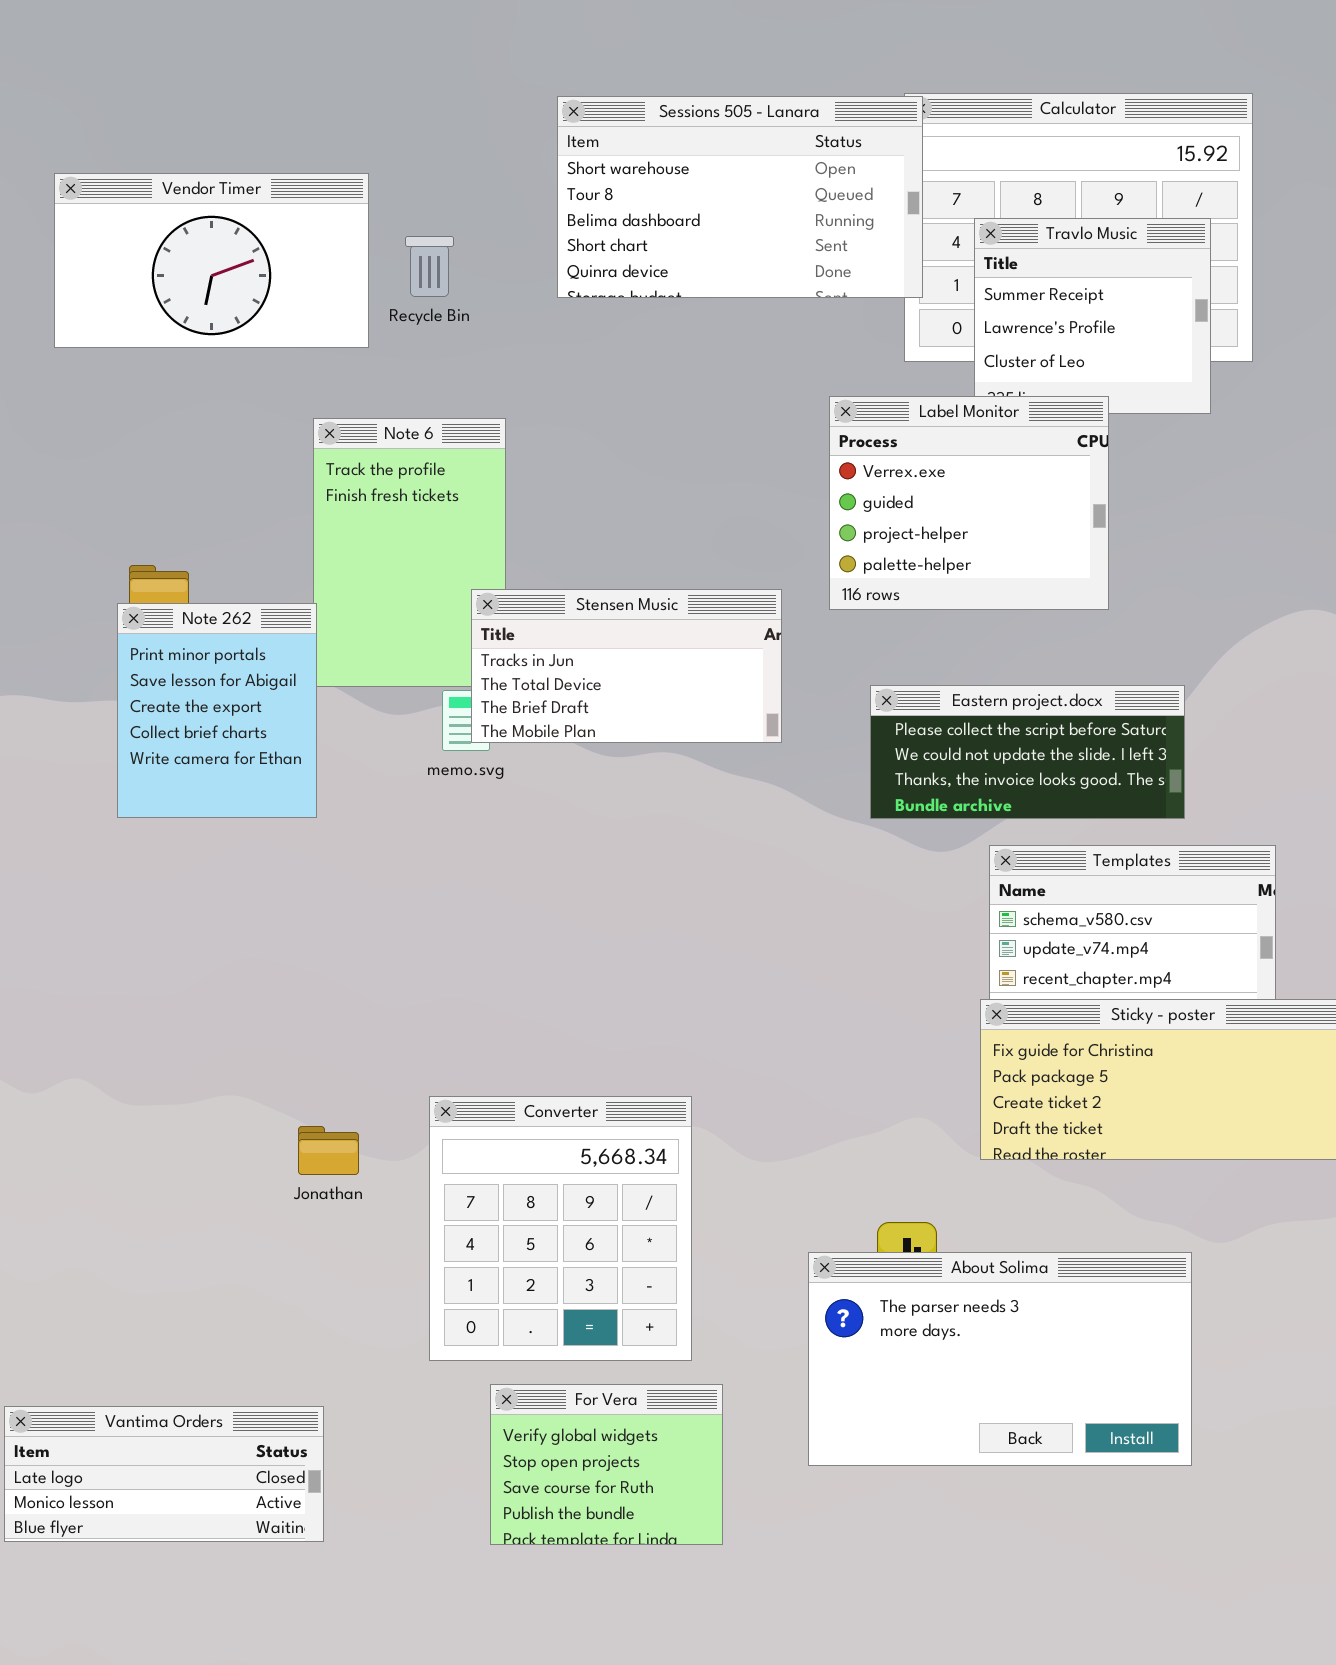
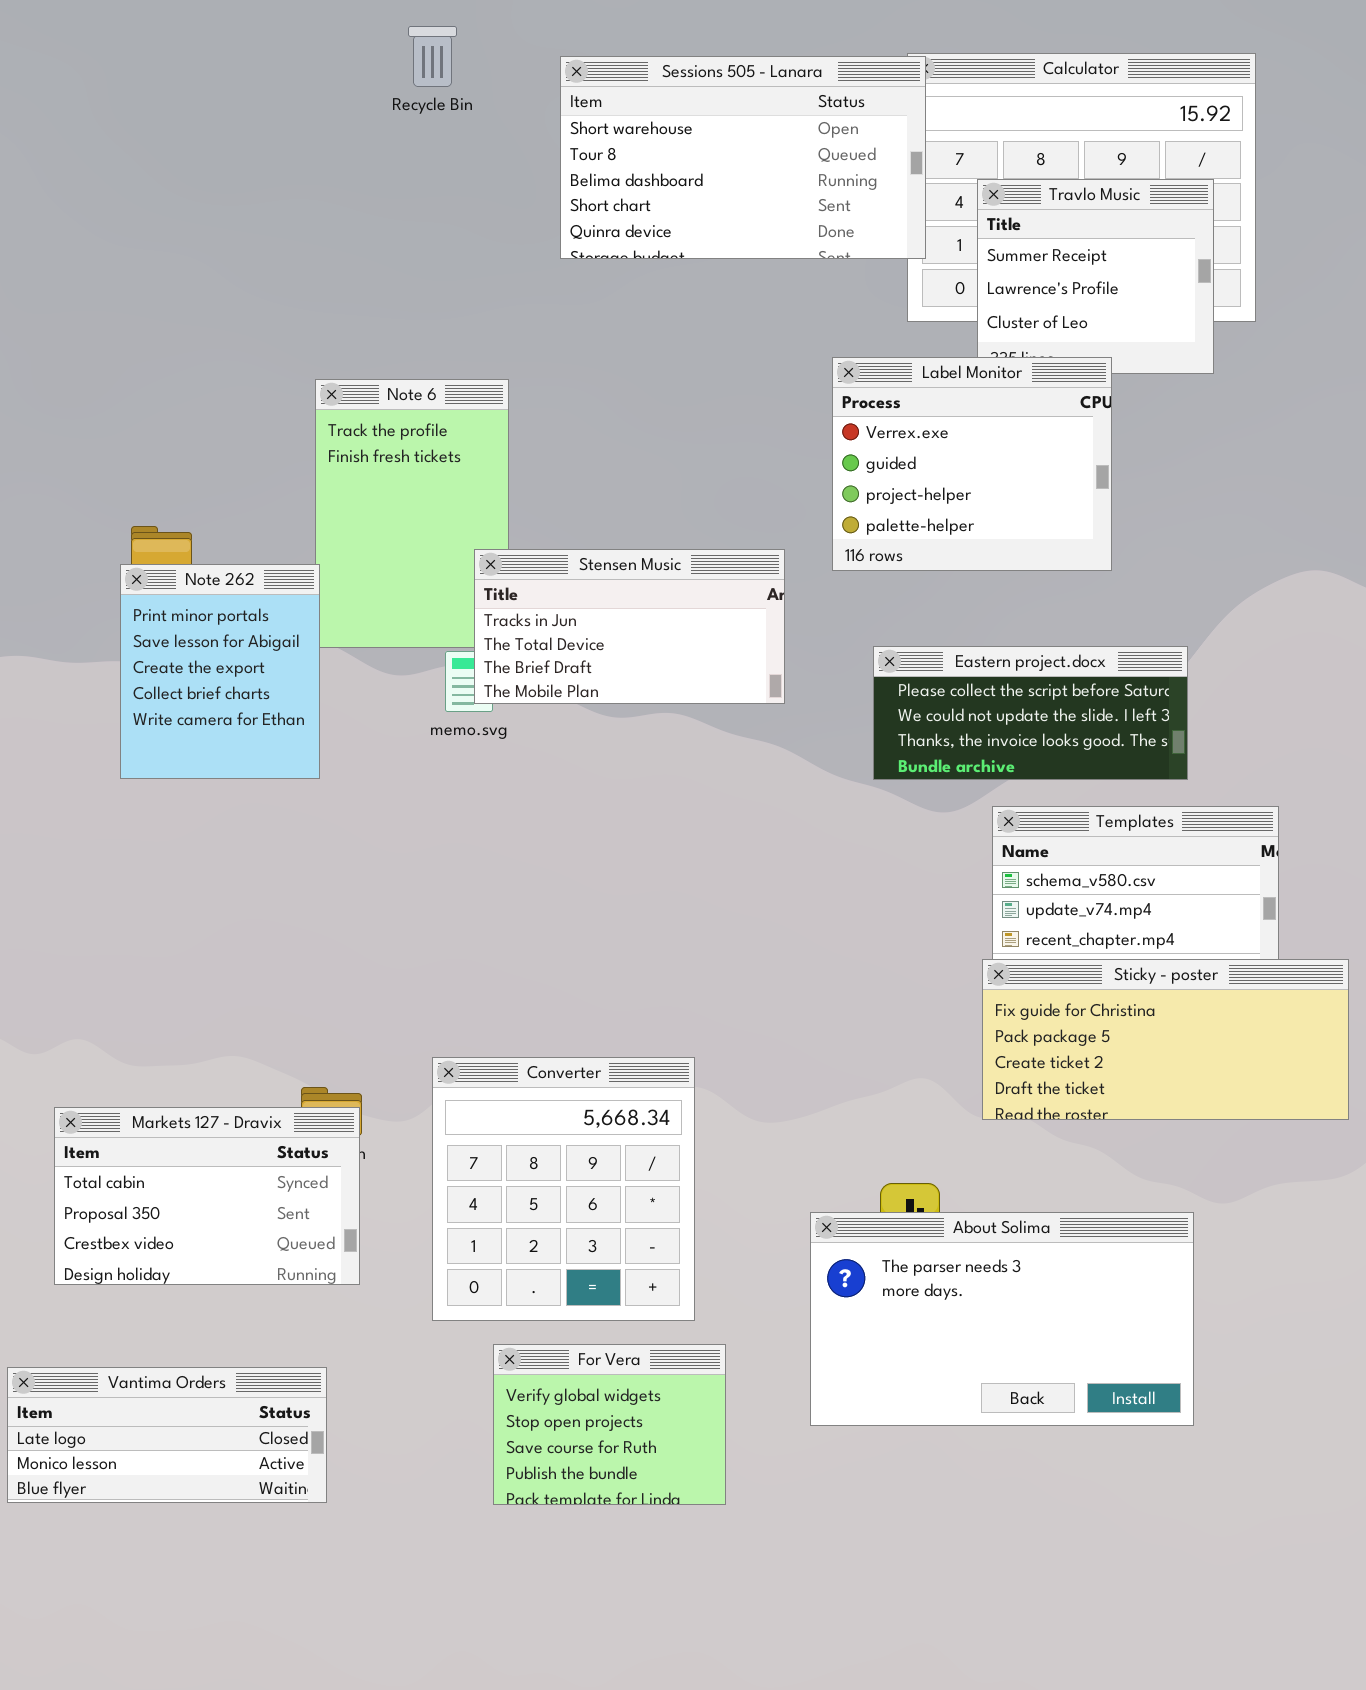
Vendor Timer: [54,173,369,348] -> none, closed
Recycle Bin: [405,236,454,297] -> [408,26,457,87], moved
Markets 127 - Dravix: none -> [54,1107,360,1285], opened

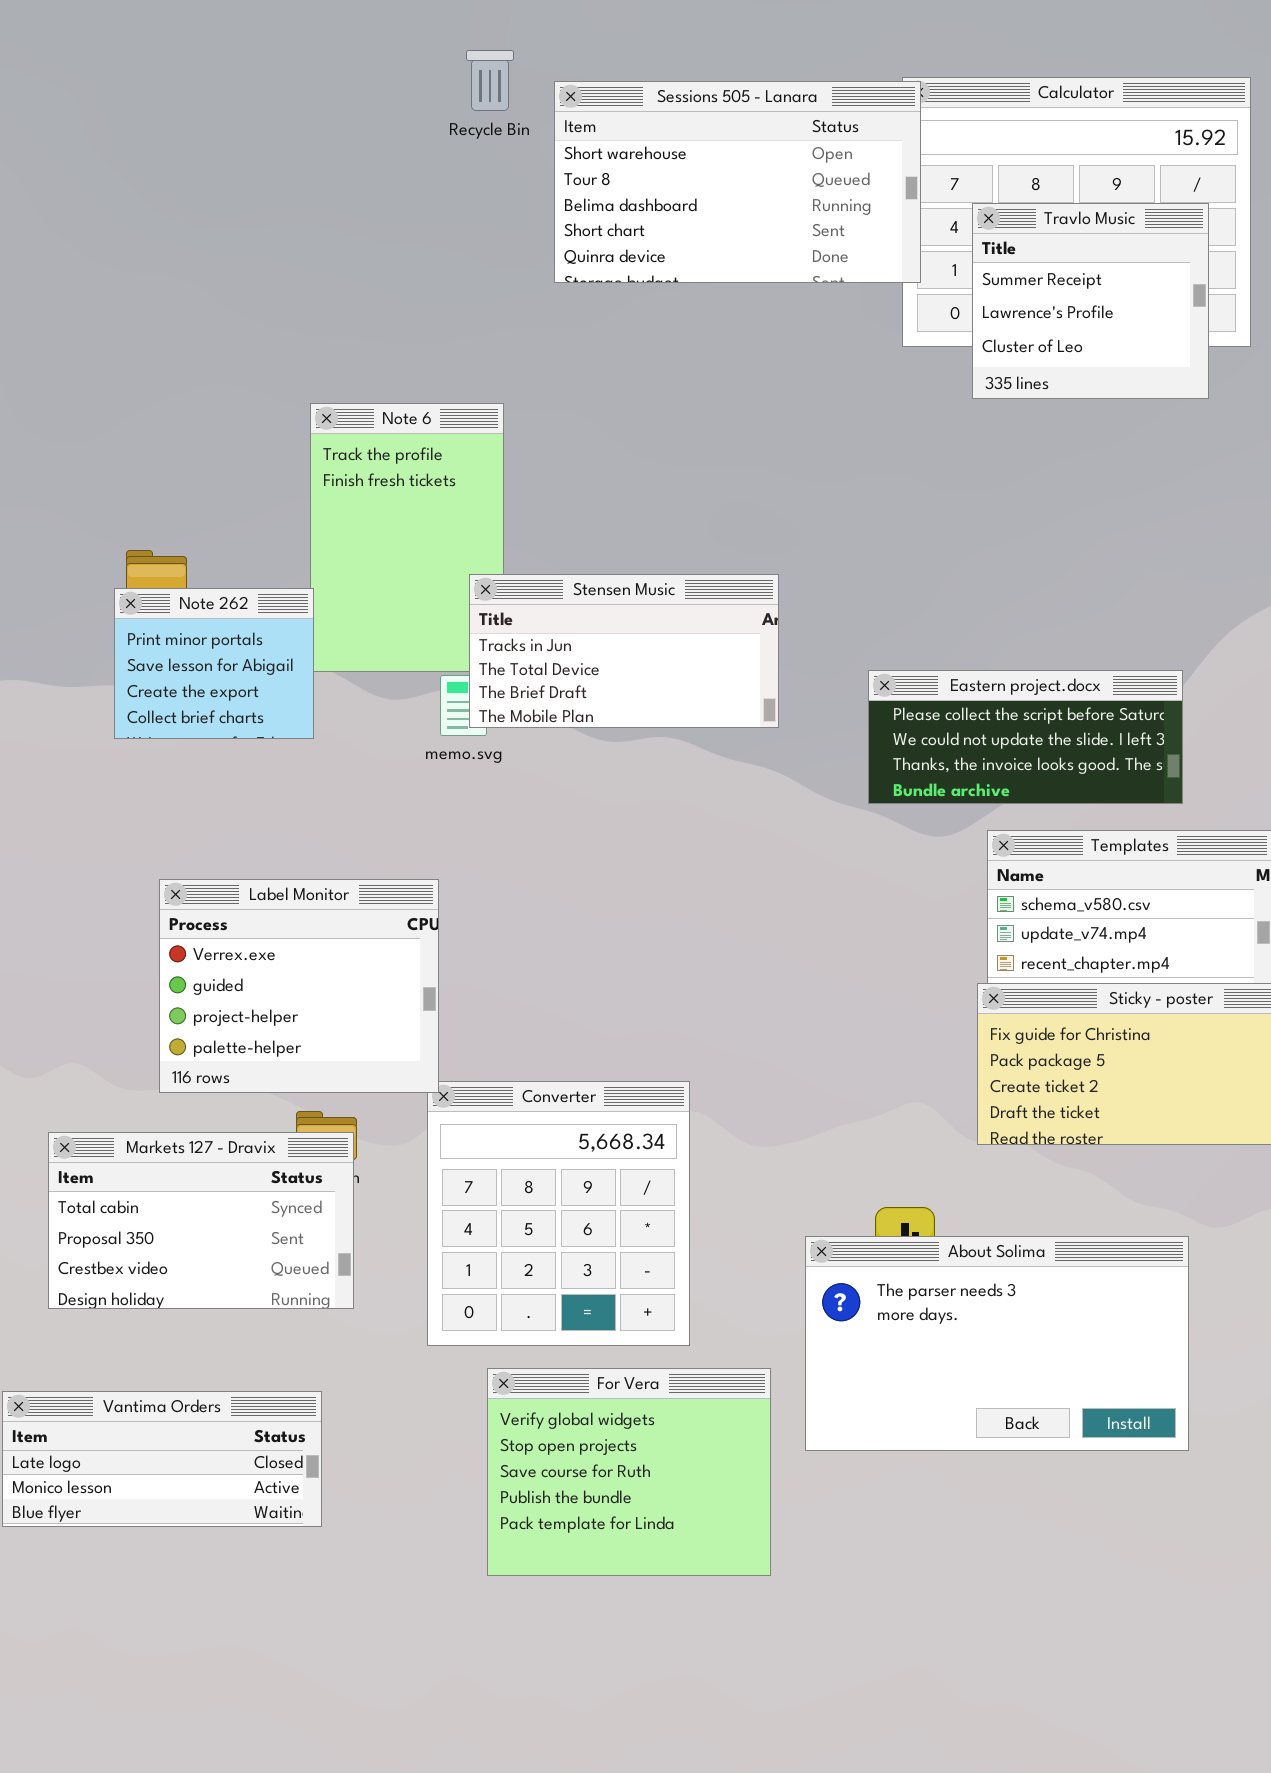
Recycle Bin: [408,26,457,87] -> [466,50,514,111], moved
Label Monitor: [832,357,1112,571] -> [159,879,439,1093], moved
Note 262: [120,564,320,779] -> [114,588,314,739], resized
For Vera: [493,1344,726,1505] -> [487,1368,771,1576], resized

